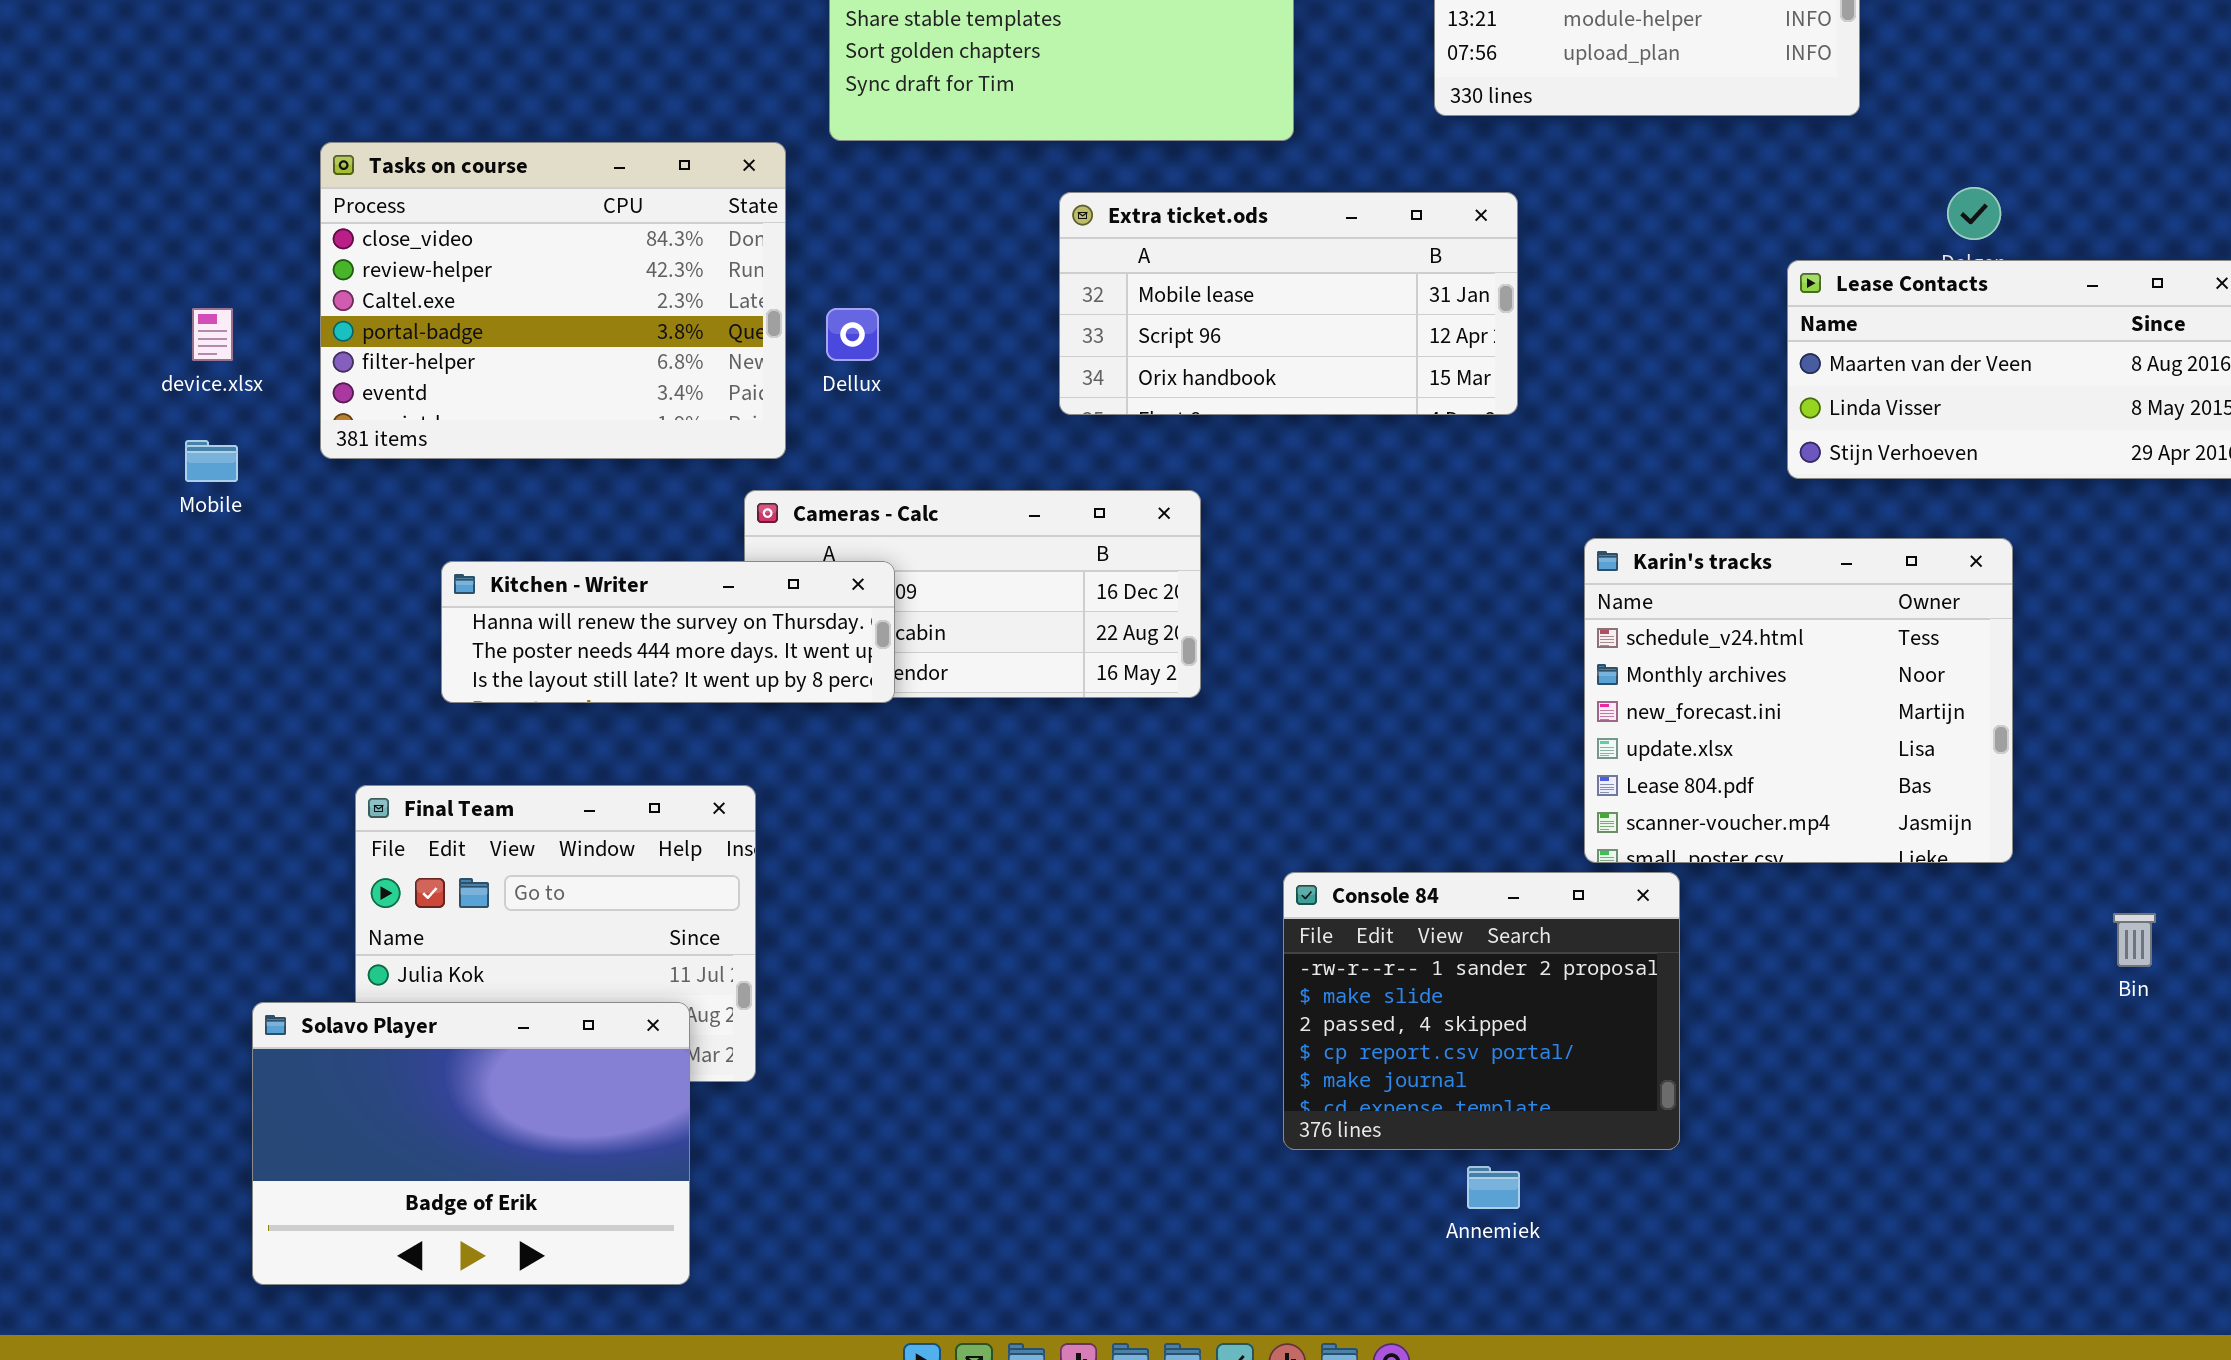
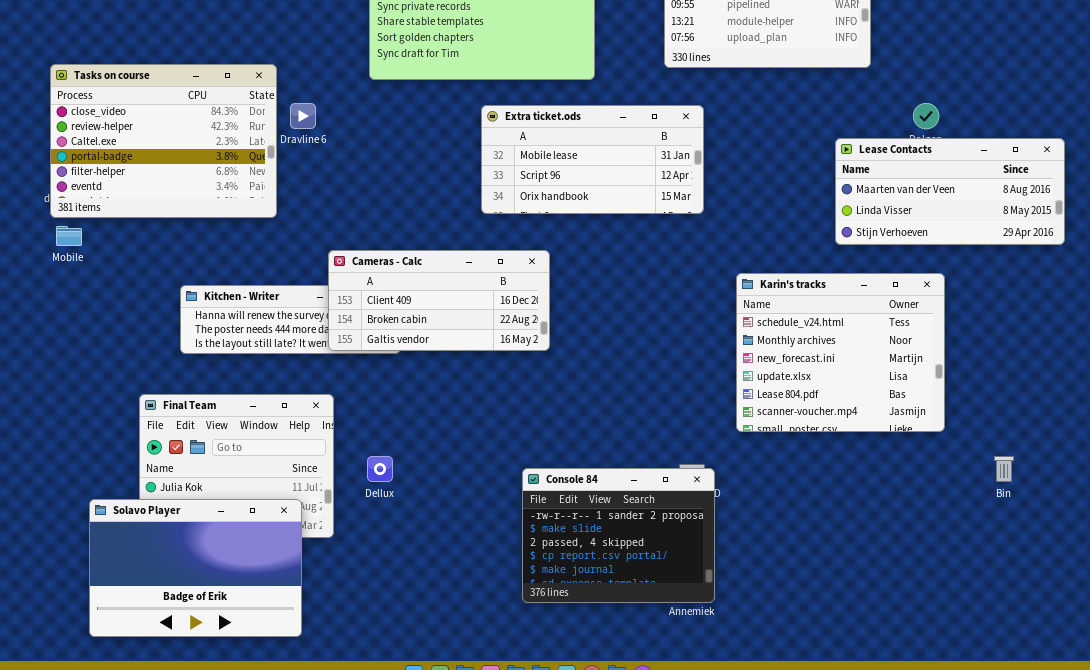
Tasks on course: [320,142,786,459] -> [50,64,277,218], moved
Dellux: [826,308,879,361] -> [367,456,393,482], moved
Cameras - Calc: [744,490,1201,698] -> [328,250,550,351], raised
Console 84: [1283,872,1680,1150] -> [522,468,715,603], moved

